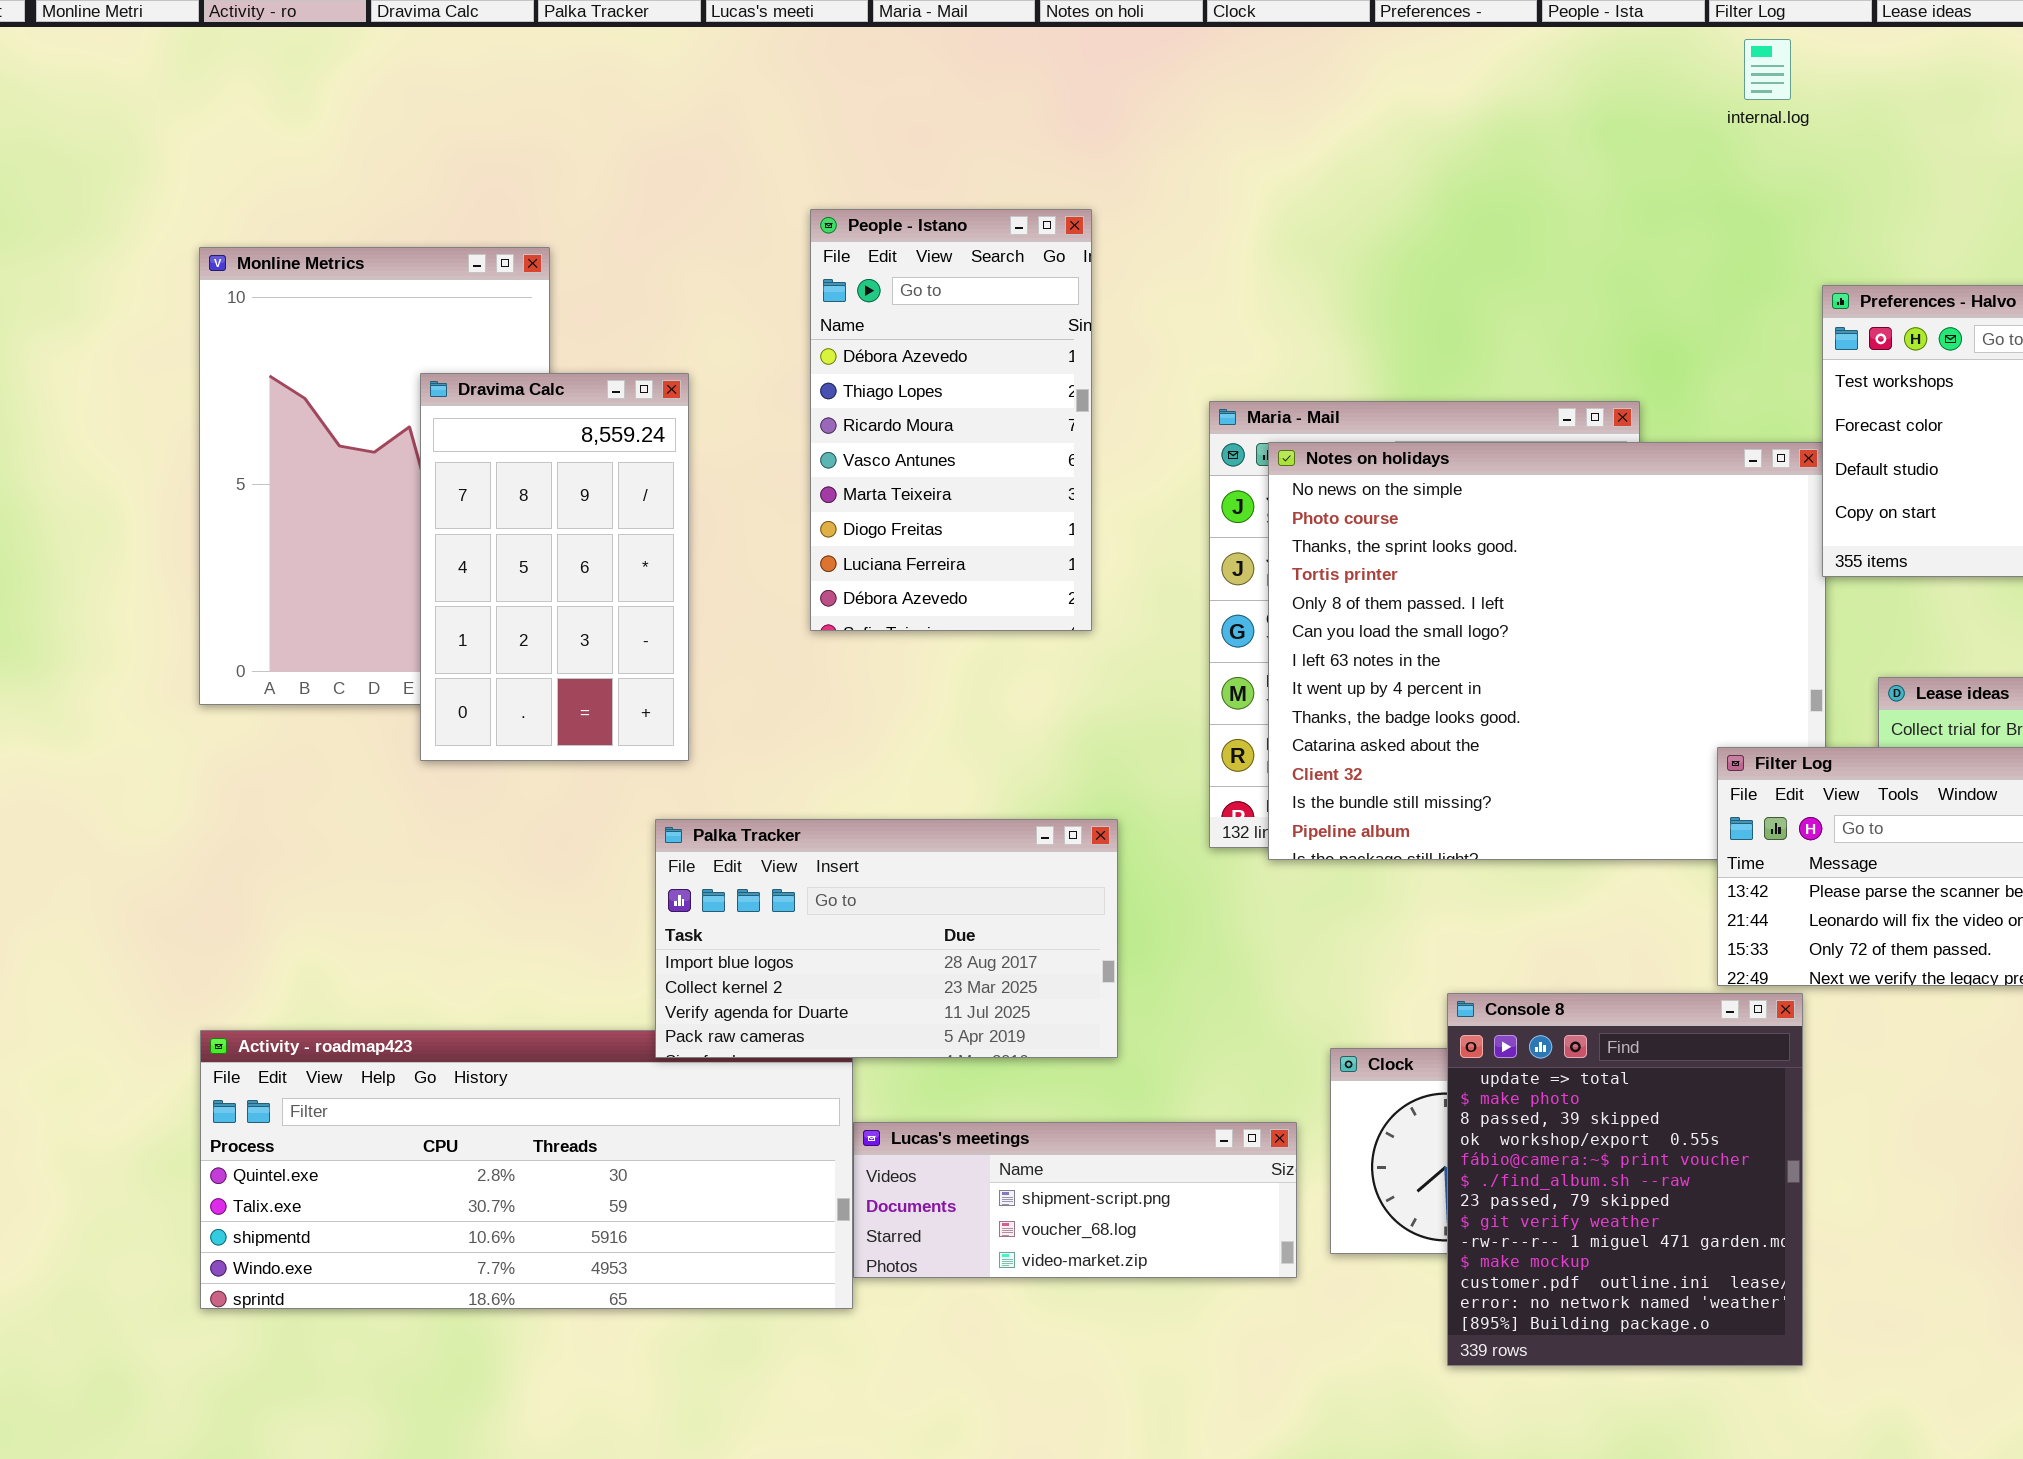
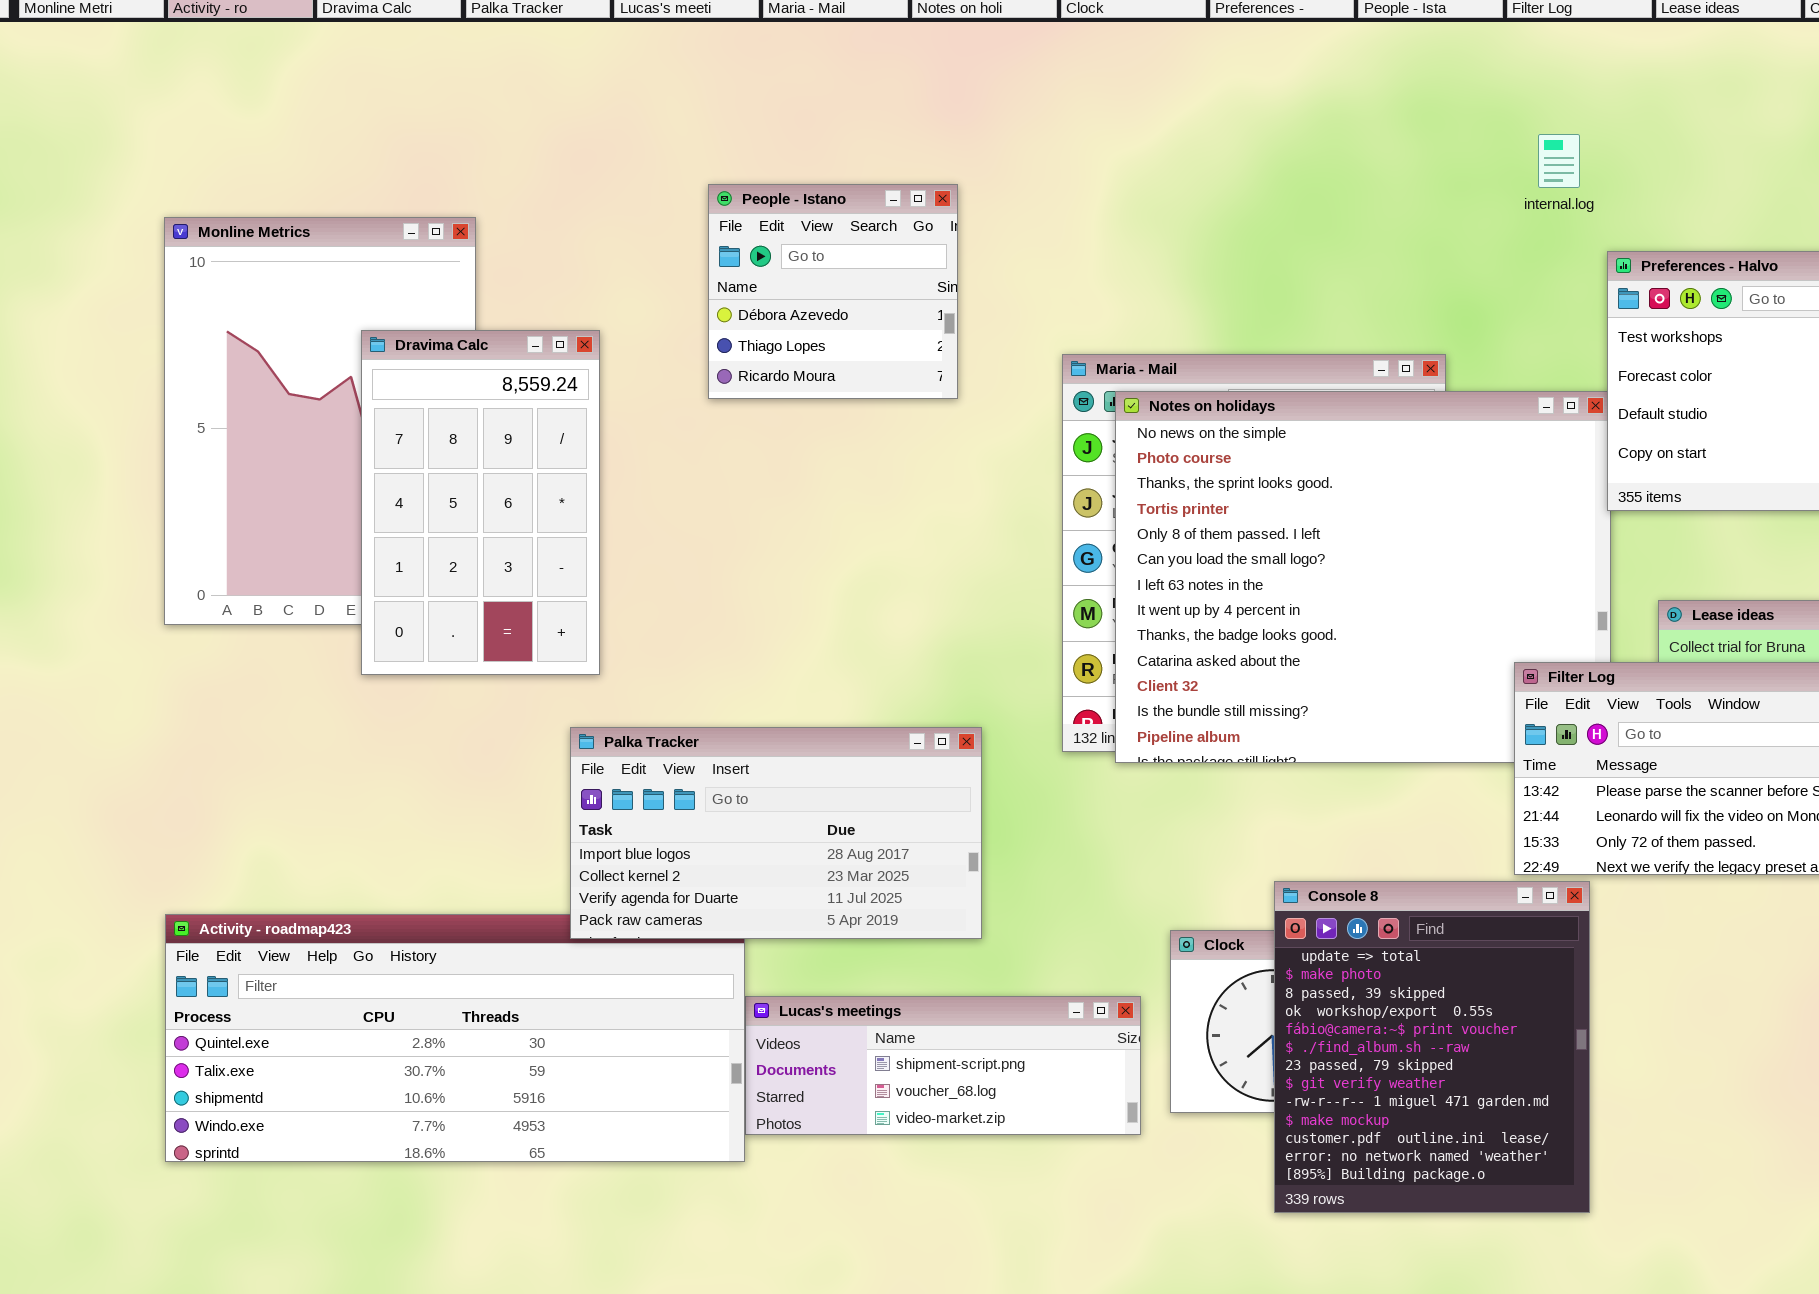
internal.log: [1744,39,1791,100] -> [1538,134,1580,188], moved
People - Istano: [810,209,1092,631] -> [708,184,958,399], resized

